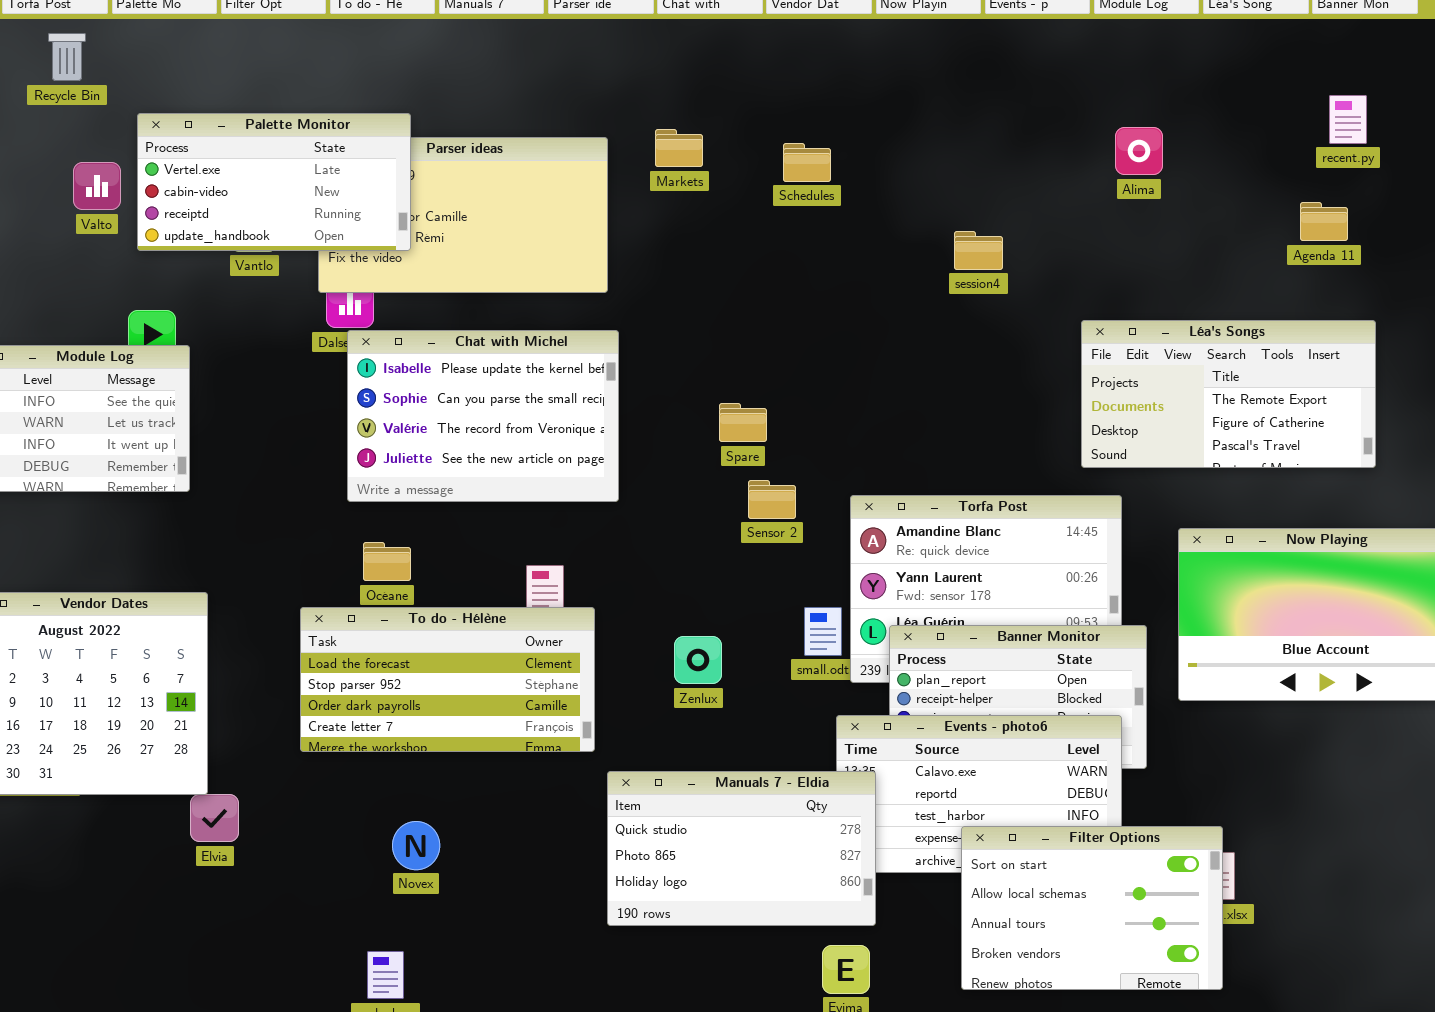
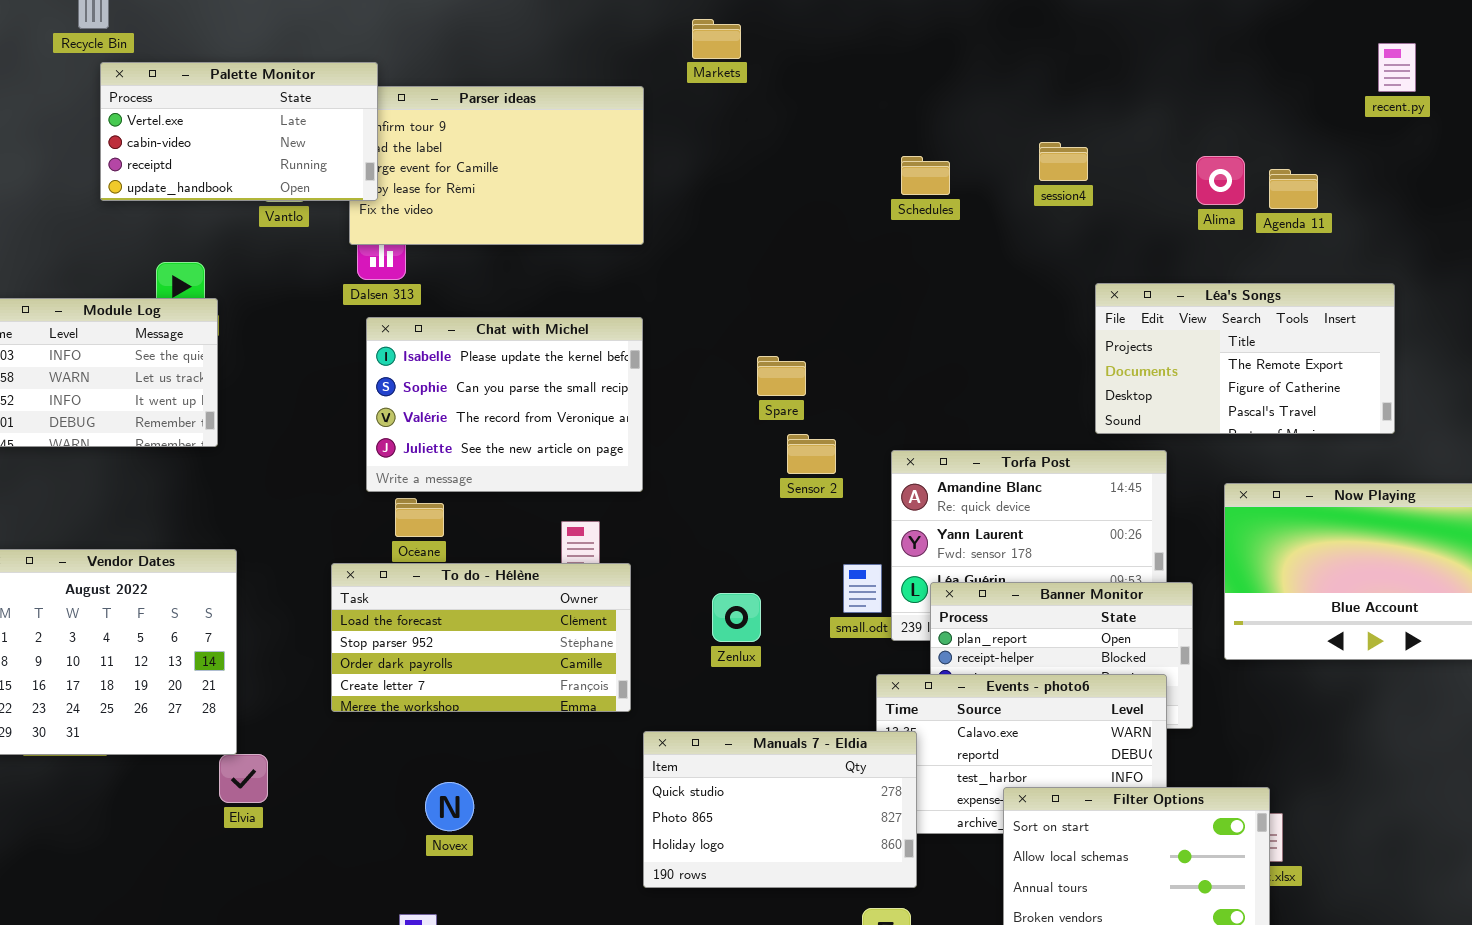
Palette Monitor: [137,113,411,251] -> [100,62,378,201], moved
Alima: [1115,127,1163,175] -> [1196,156,1245,205], moved
Markets: [655,129,703,167] -> [692,19,741,59], moved
Schedules: [783,143,831,182] -> [901,156,950,195], moved
Agenda 11: [1300,202,1348,241] -> [1269,169,1318,209], moved
session4: [954,231,1003,270] -> [1039,142,1088,181], moved
Léa's Songs: [1081,320,1376,468] -> [1095,283,1395,434], moved
Chat with Michel: [347,330,619,502] -> [366,317,643,492], moved

